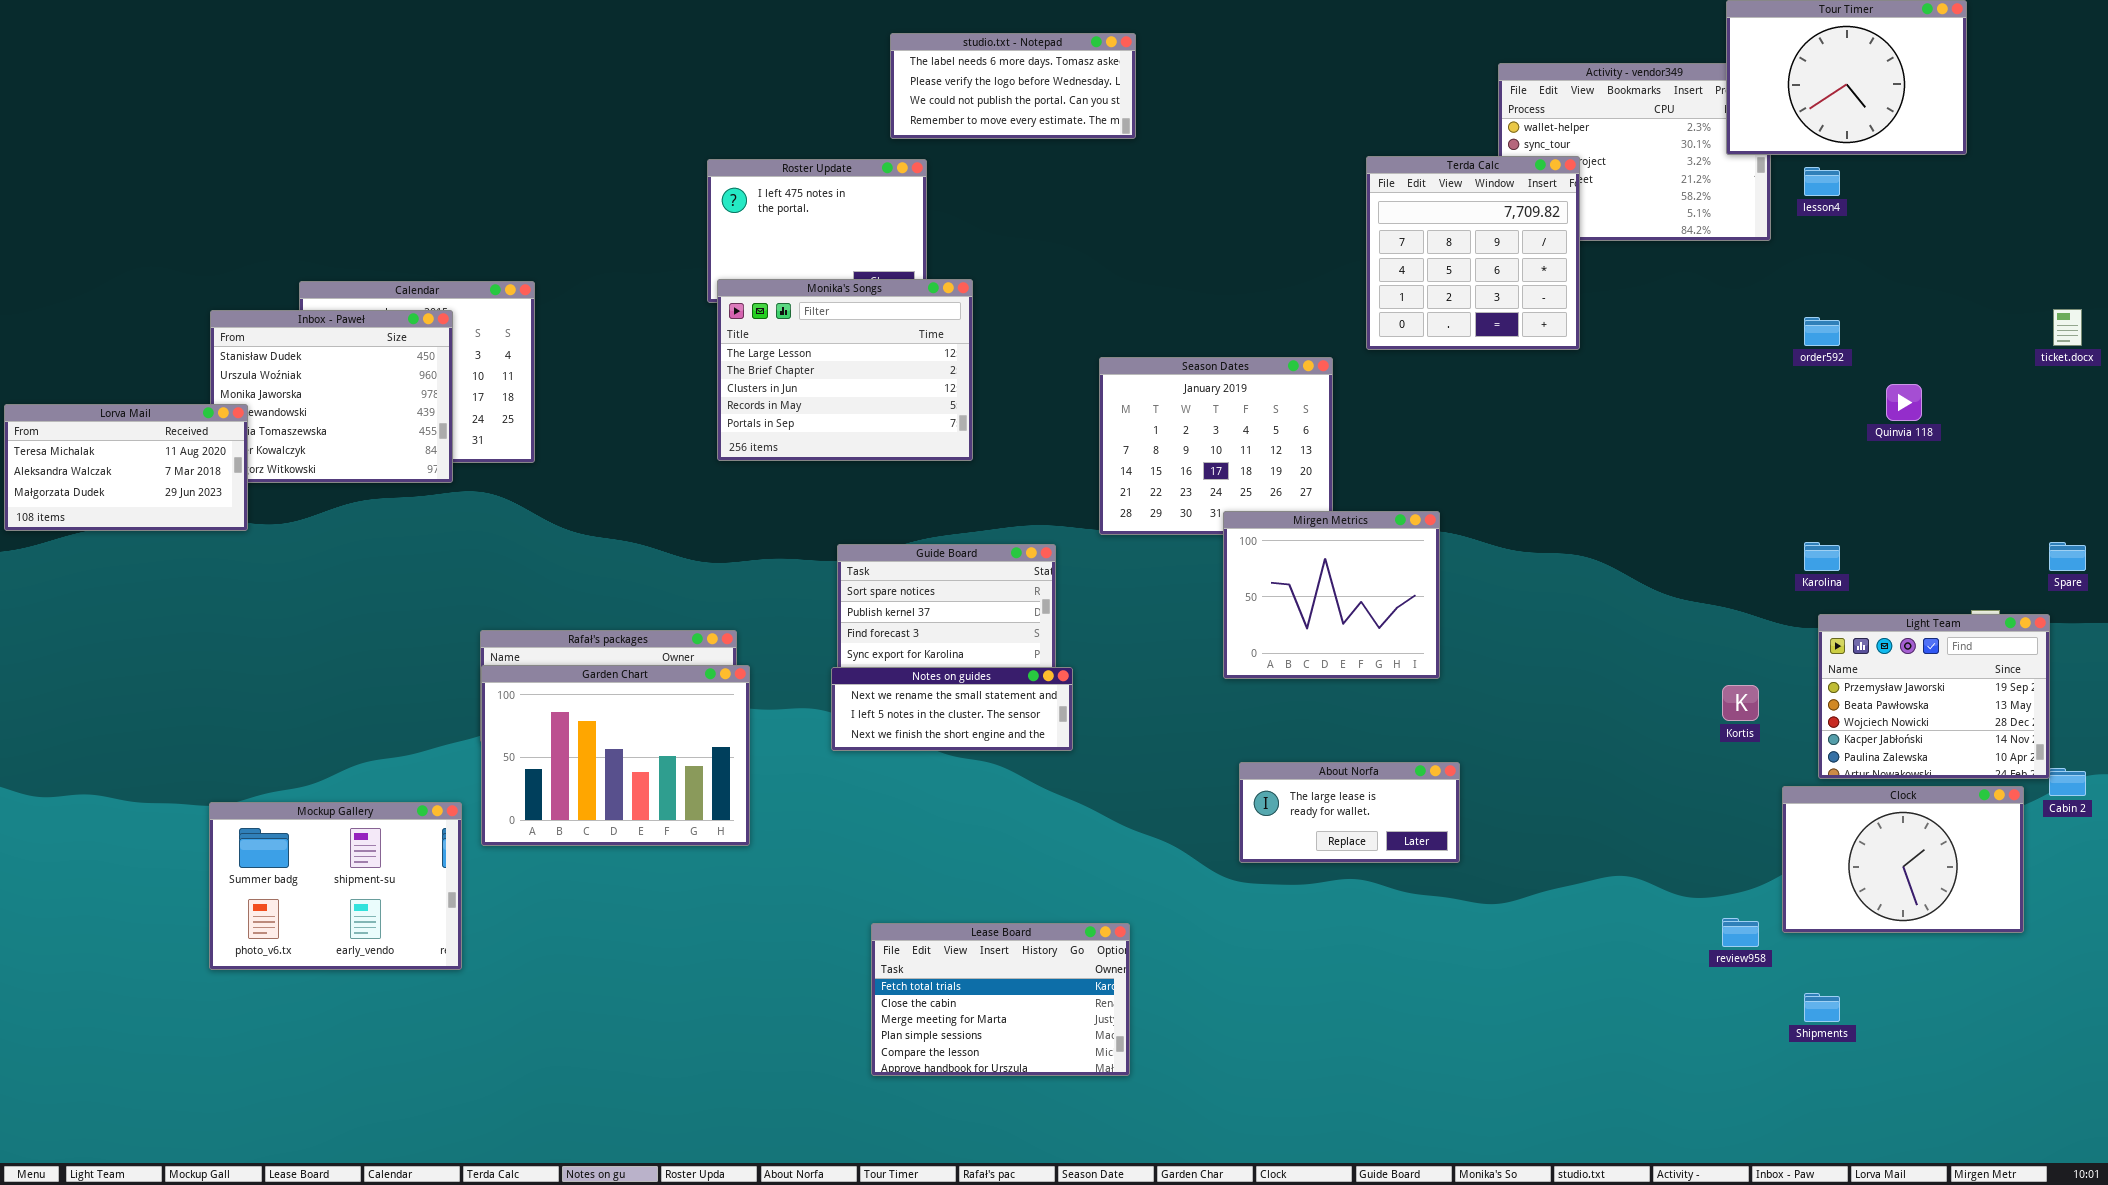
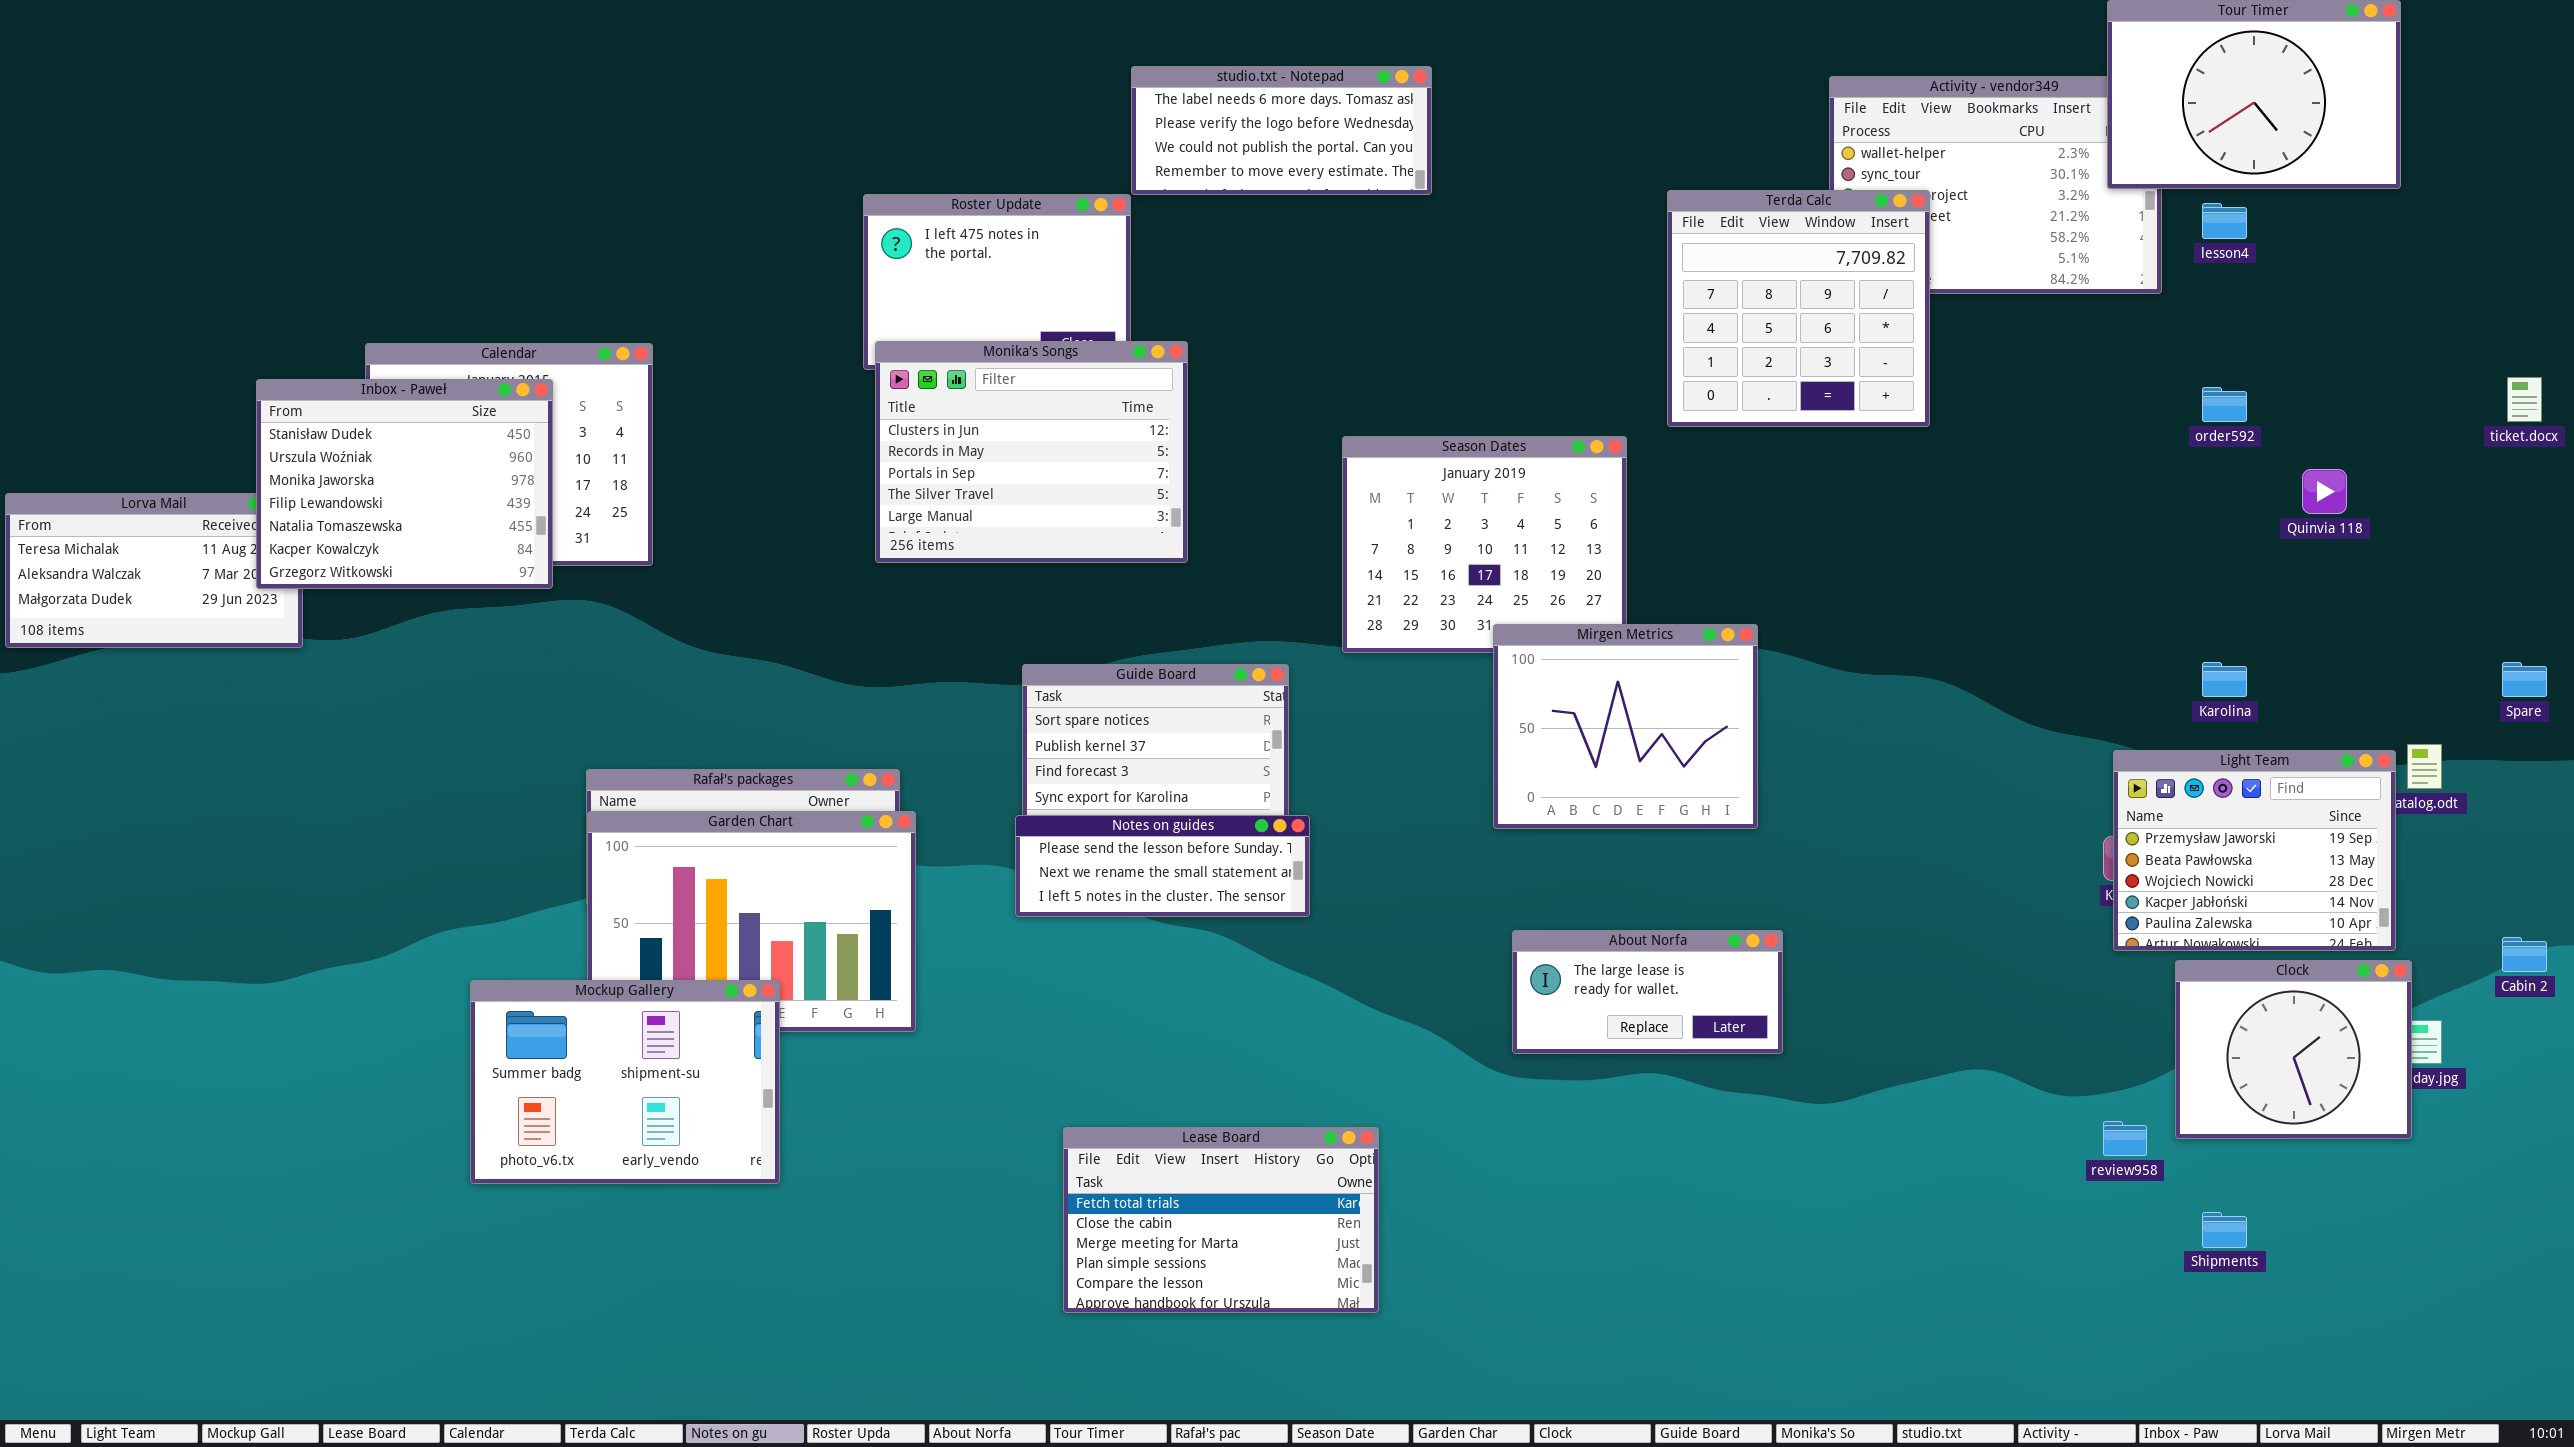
studio.txt - Notepad: [890,33,1136,139] -> [1131,66,1432,195], moved
Monika's Songs: [717,279,973,461] -> [875,341,1188,563], scrolled down 2 rows
Inbox - Paweł: [210,310,453,483] -> [256,379,553,589], raised
Light Team: [1818,614,2050,779] -> [2113,750,2396,951], moved
Notes on guides: [831,667,1073,751] -> [1015,815,1310,917], scrolled up 1 row
Clock: [1782,786,2024,933] -> [2175,960,2412,1139], resized
Mockup Gallery: [209,802,462,970] -> [470,980,780,1184], moved

